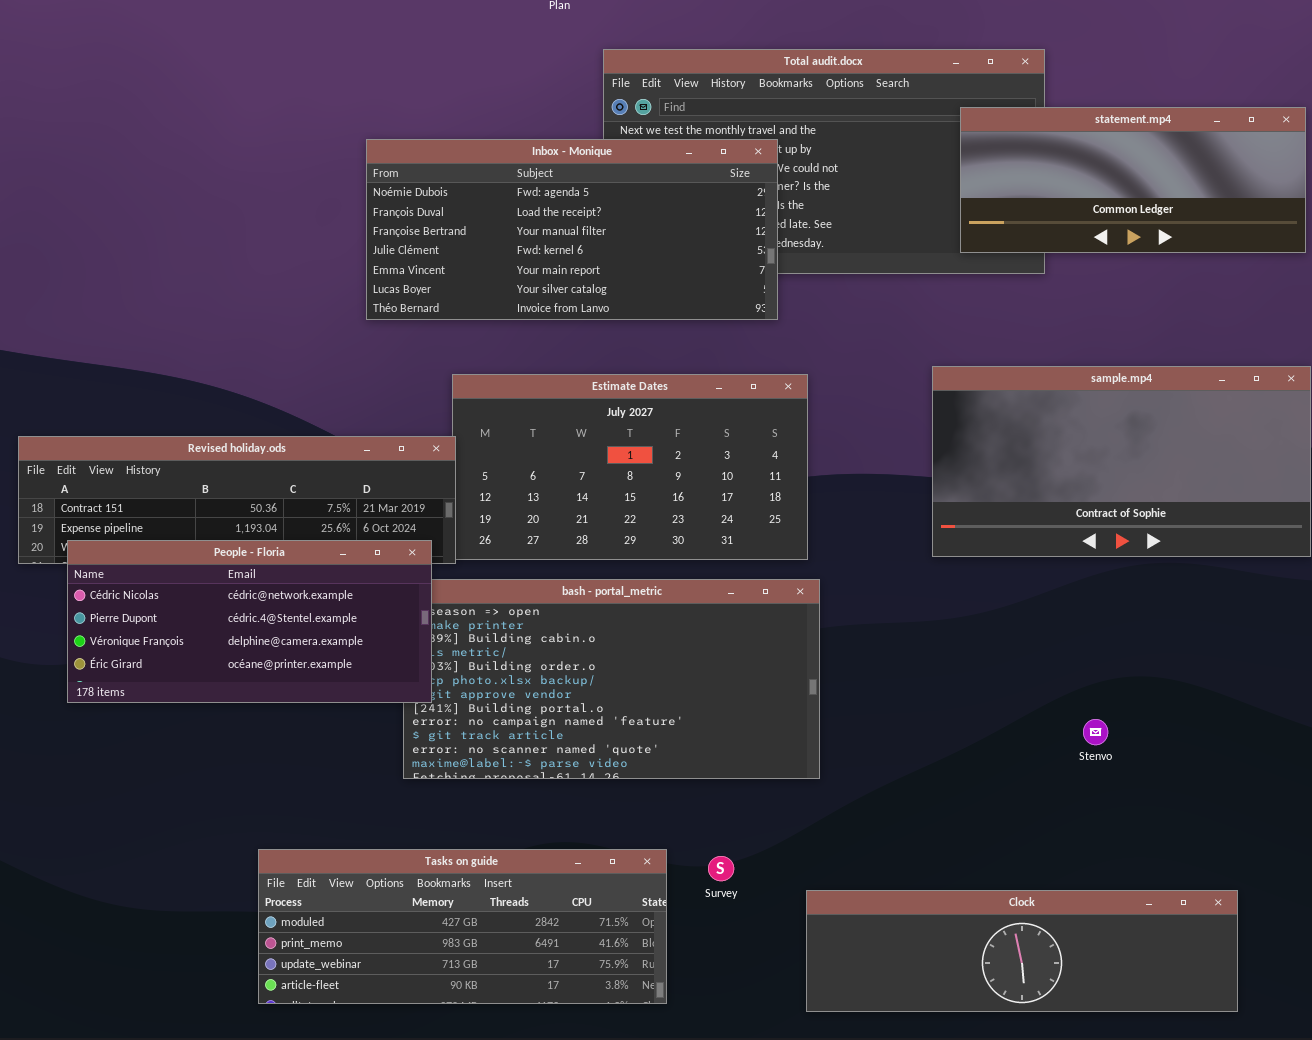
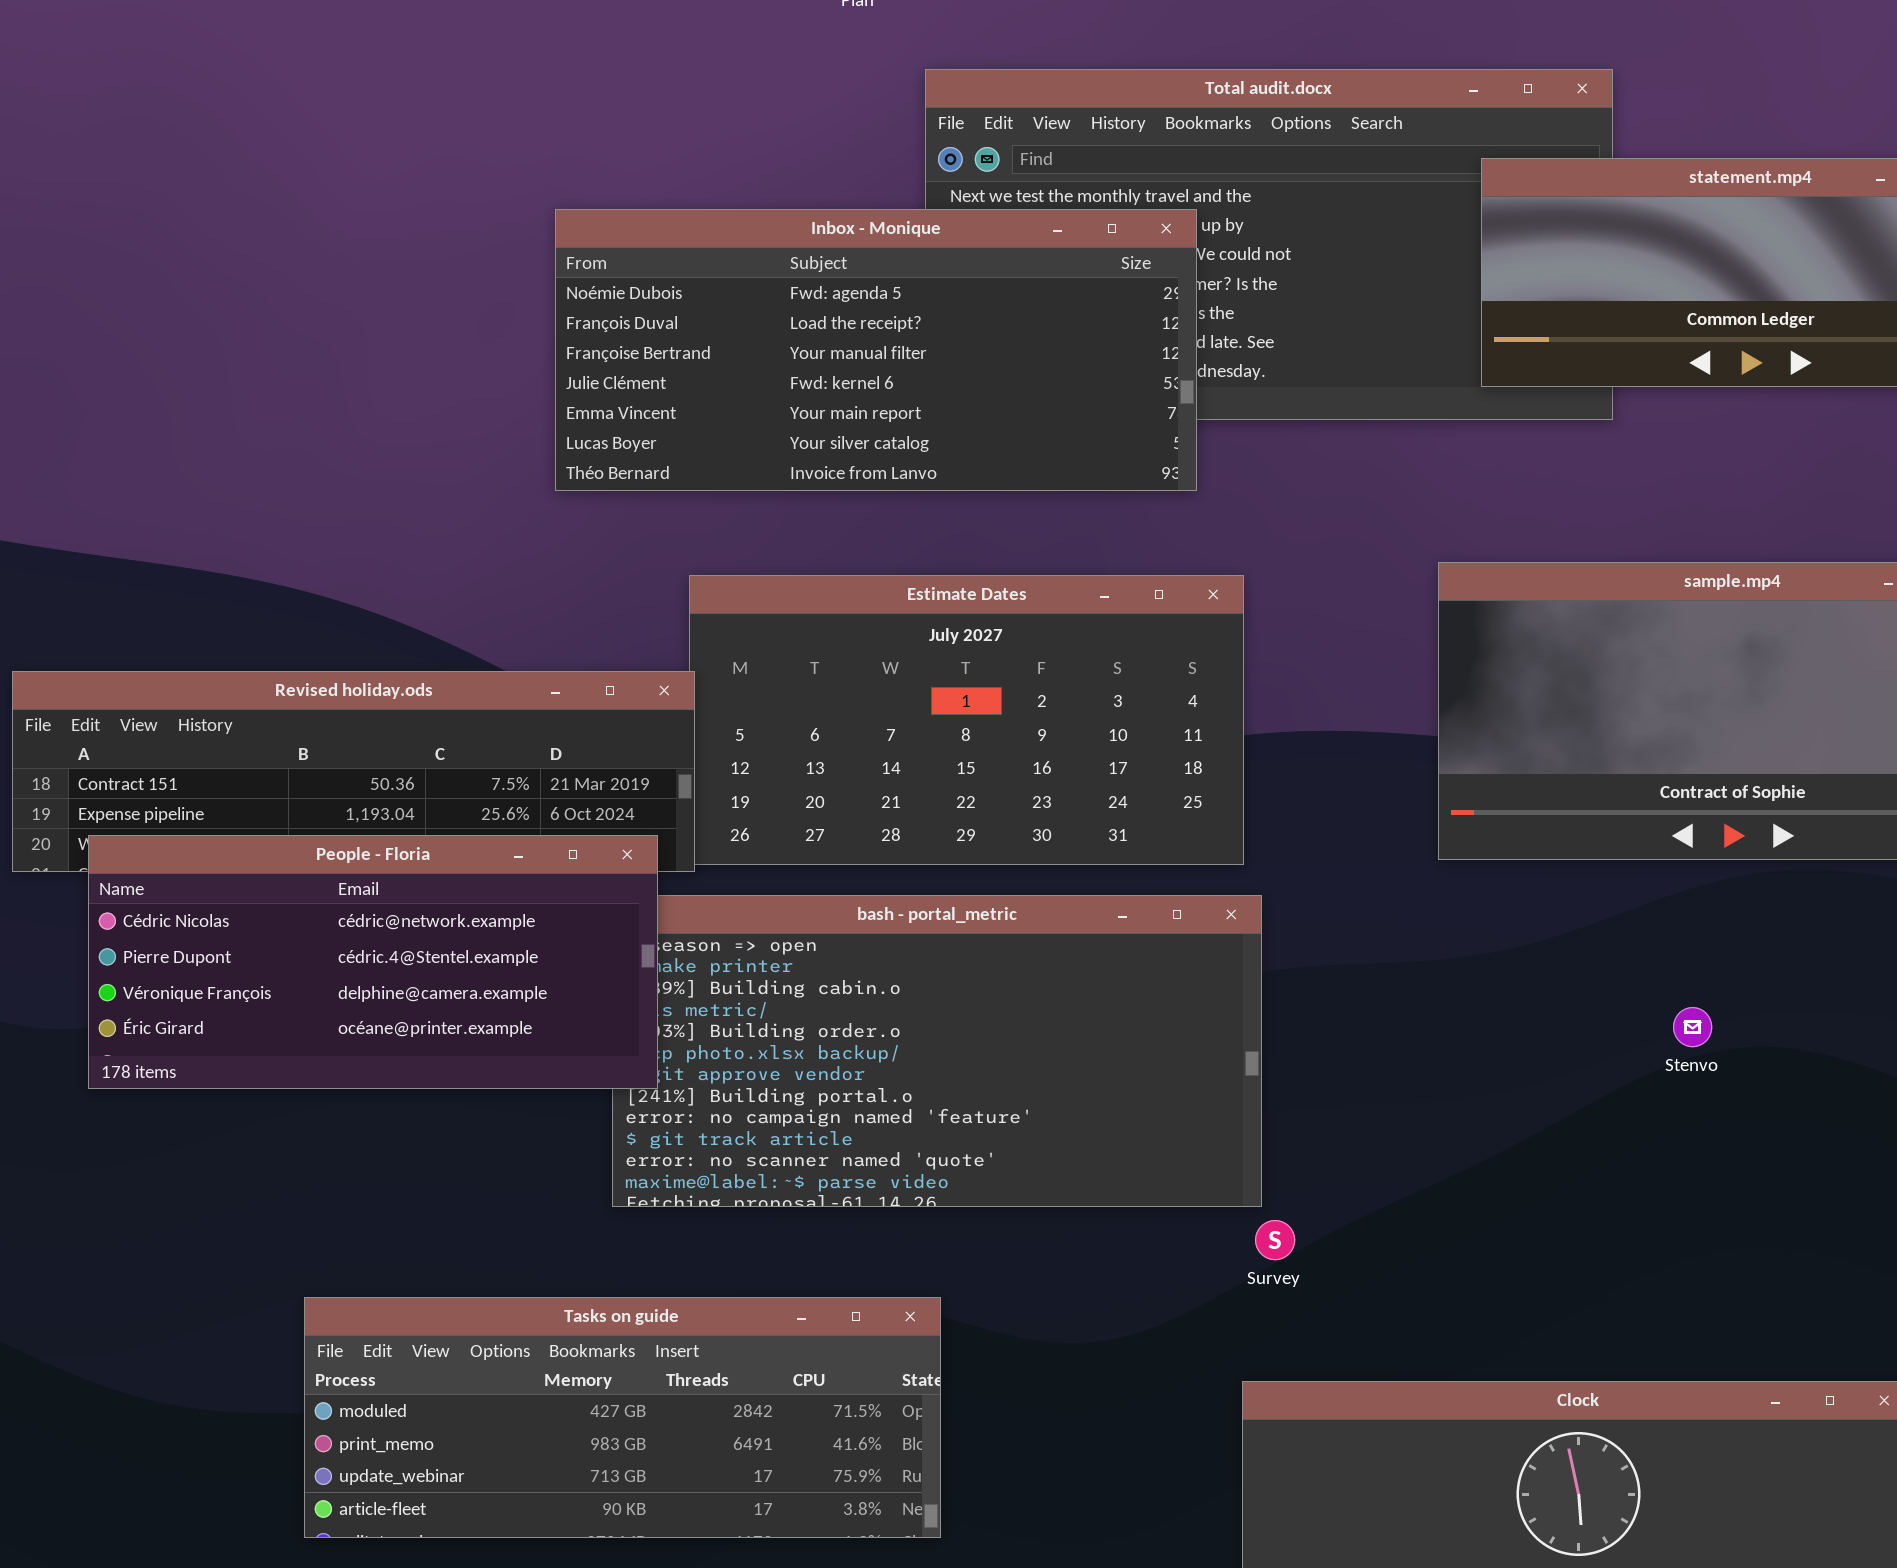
Stenvo: [1083,719,1108,745] -> [1673,1007,1712,1047], moved
Tasks on guide: [258,849,667,1004] -> [304,1297,941,1538], moved
Survey: [708,856,734,881] -> [1255,1220,1295,1260], moved

